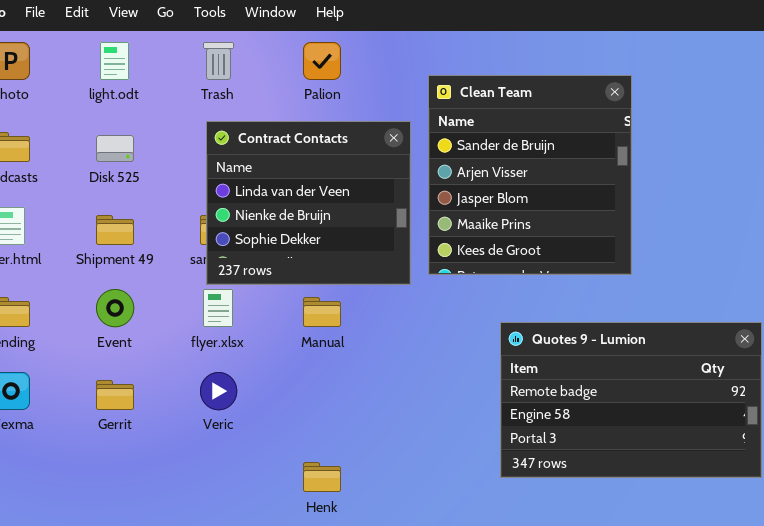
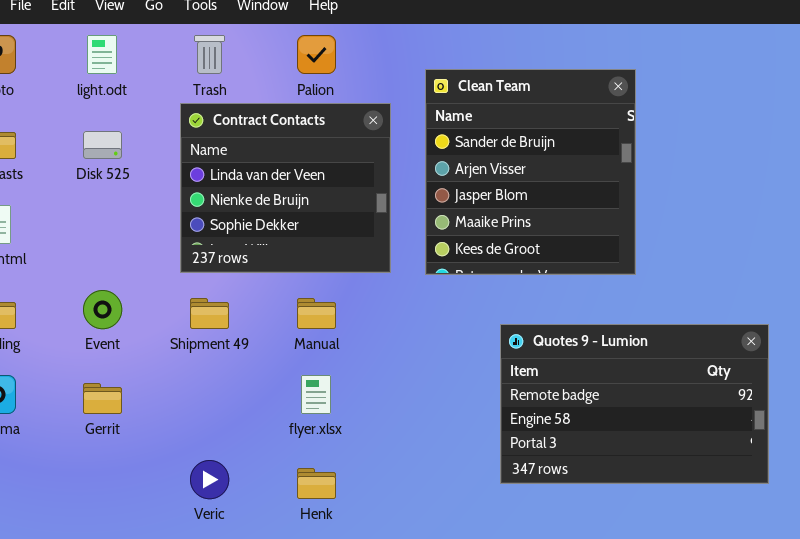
Contract Contacts: [206,121,411,285] -> [180,103,391,273], moved
Shipment 49: [96,215,134,245] -> [190,298,229,329], moved
flyer.xlsx: [203,289,233,327] -> [301,375,331,414], moved
Veric: [200,372,237,410] -> [190,460,229,499], moved

